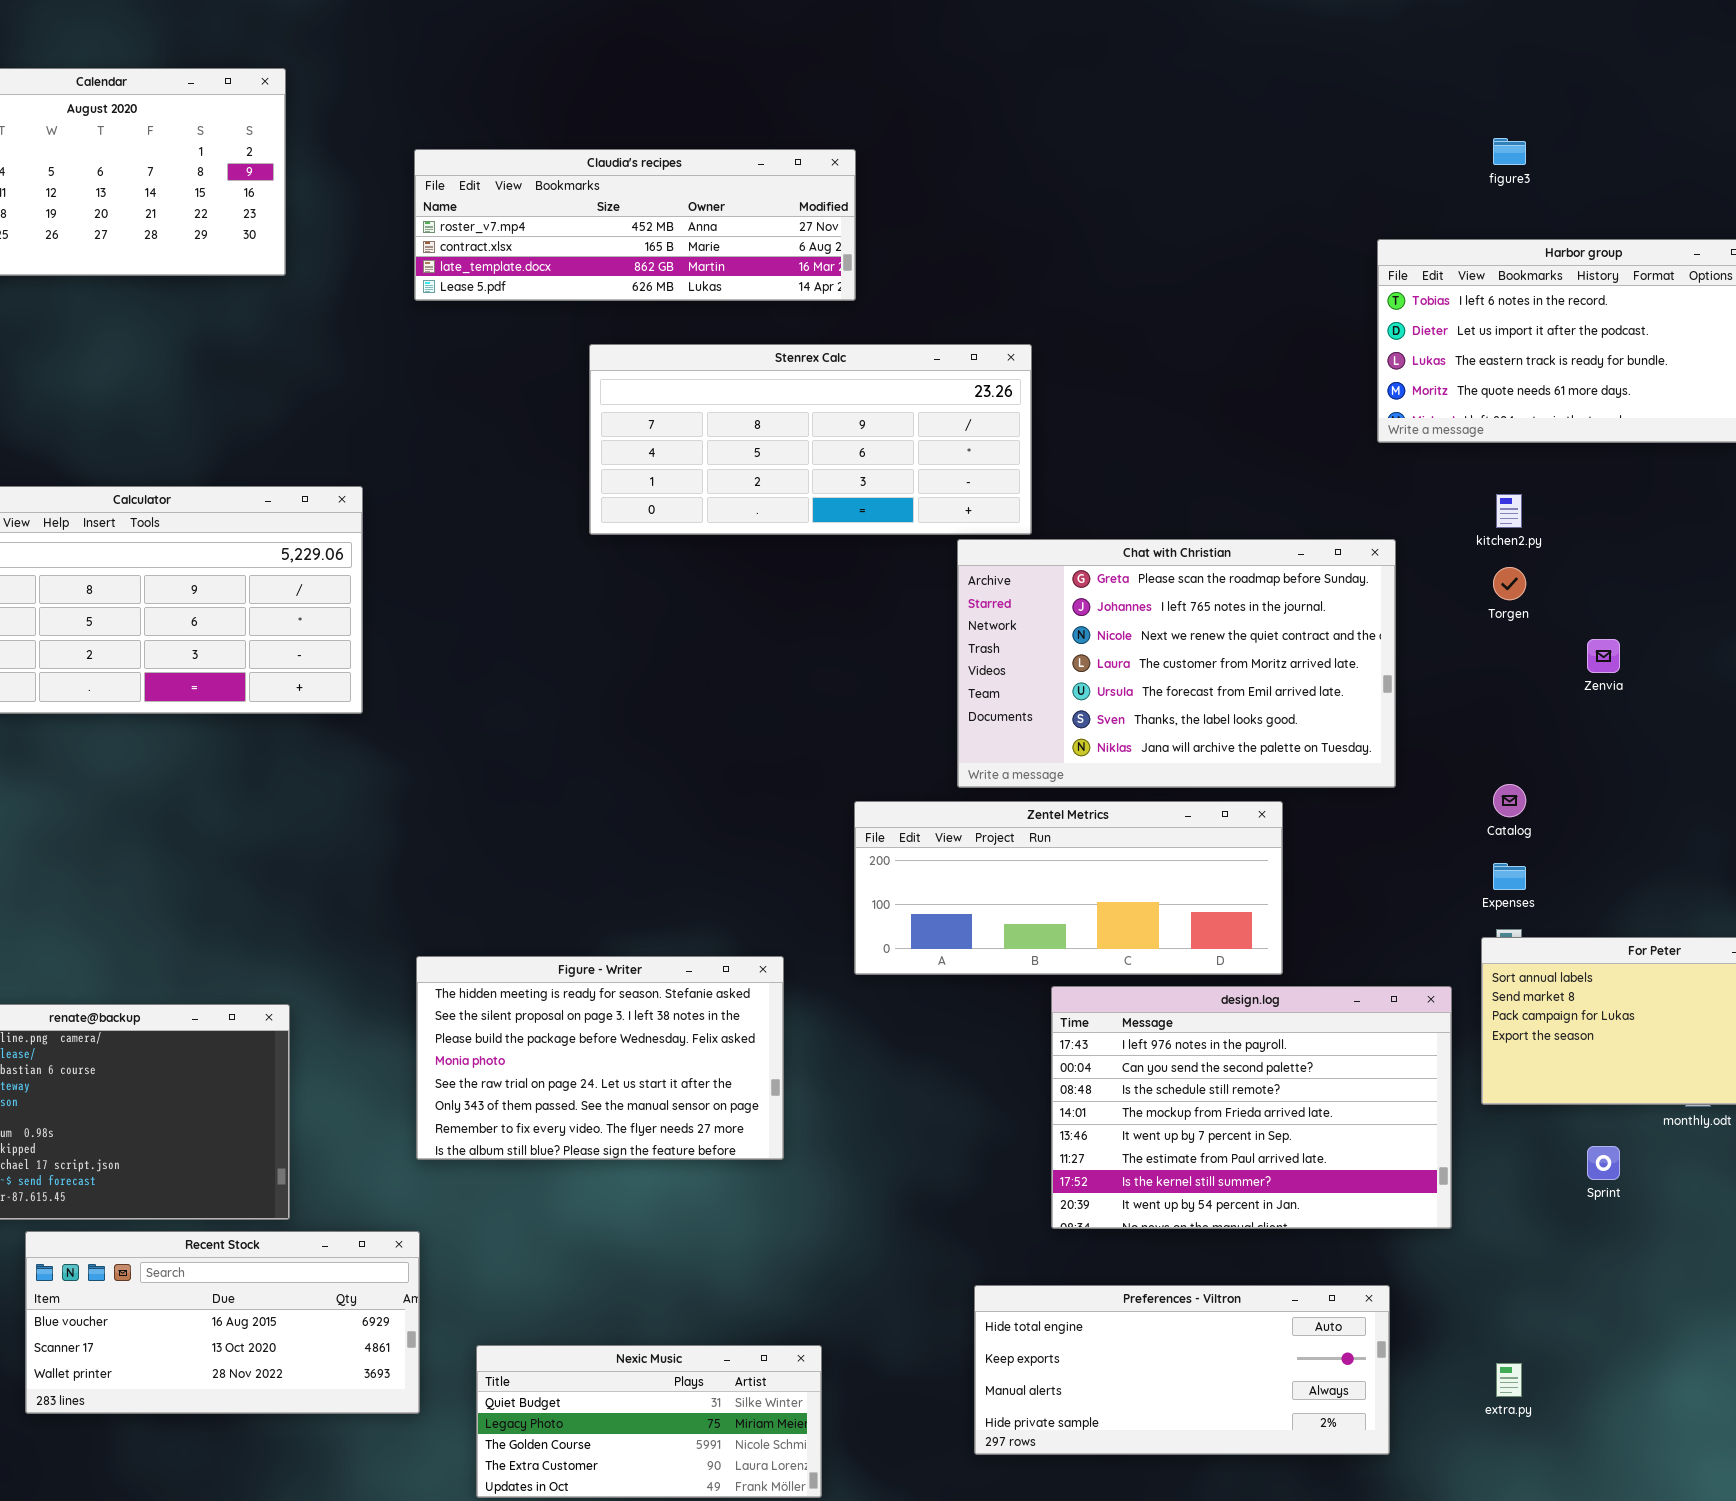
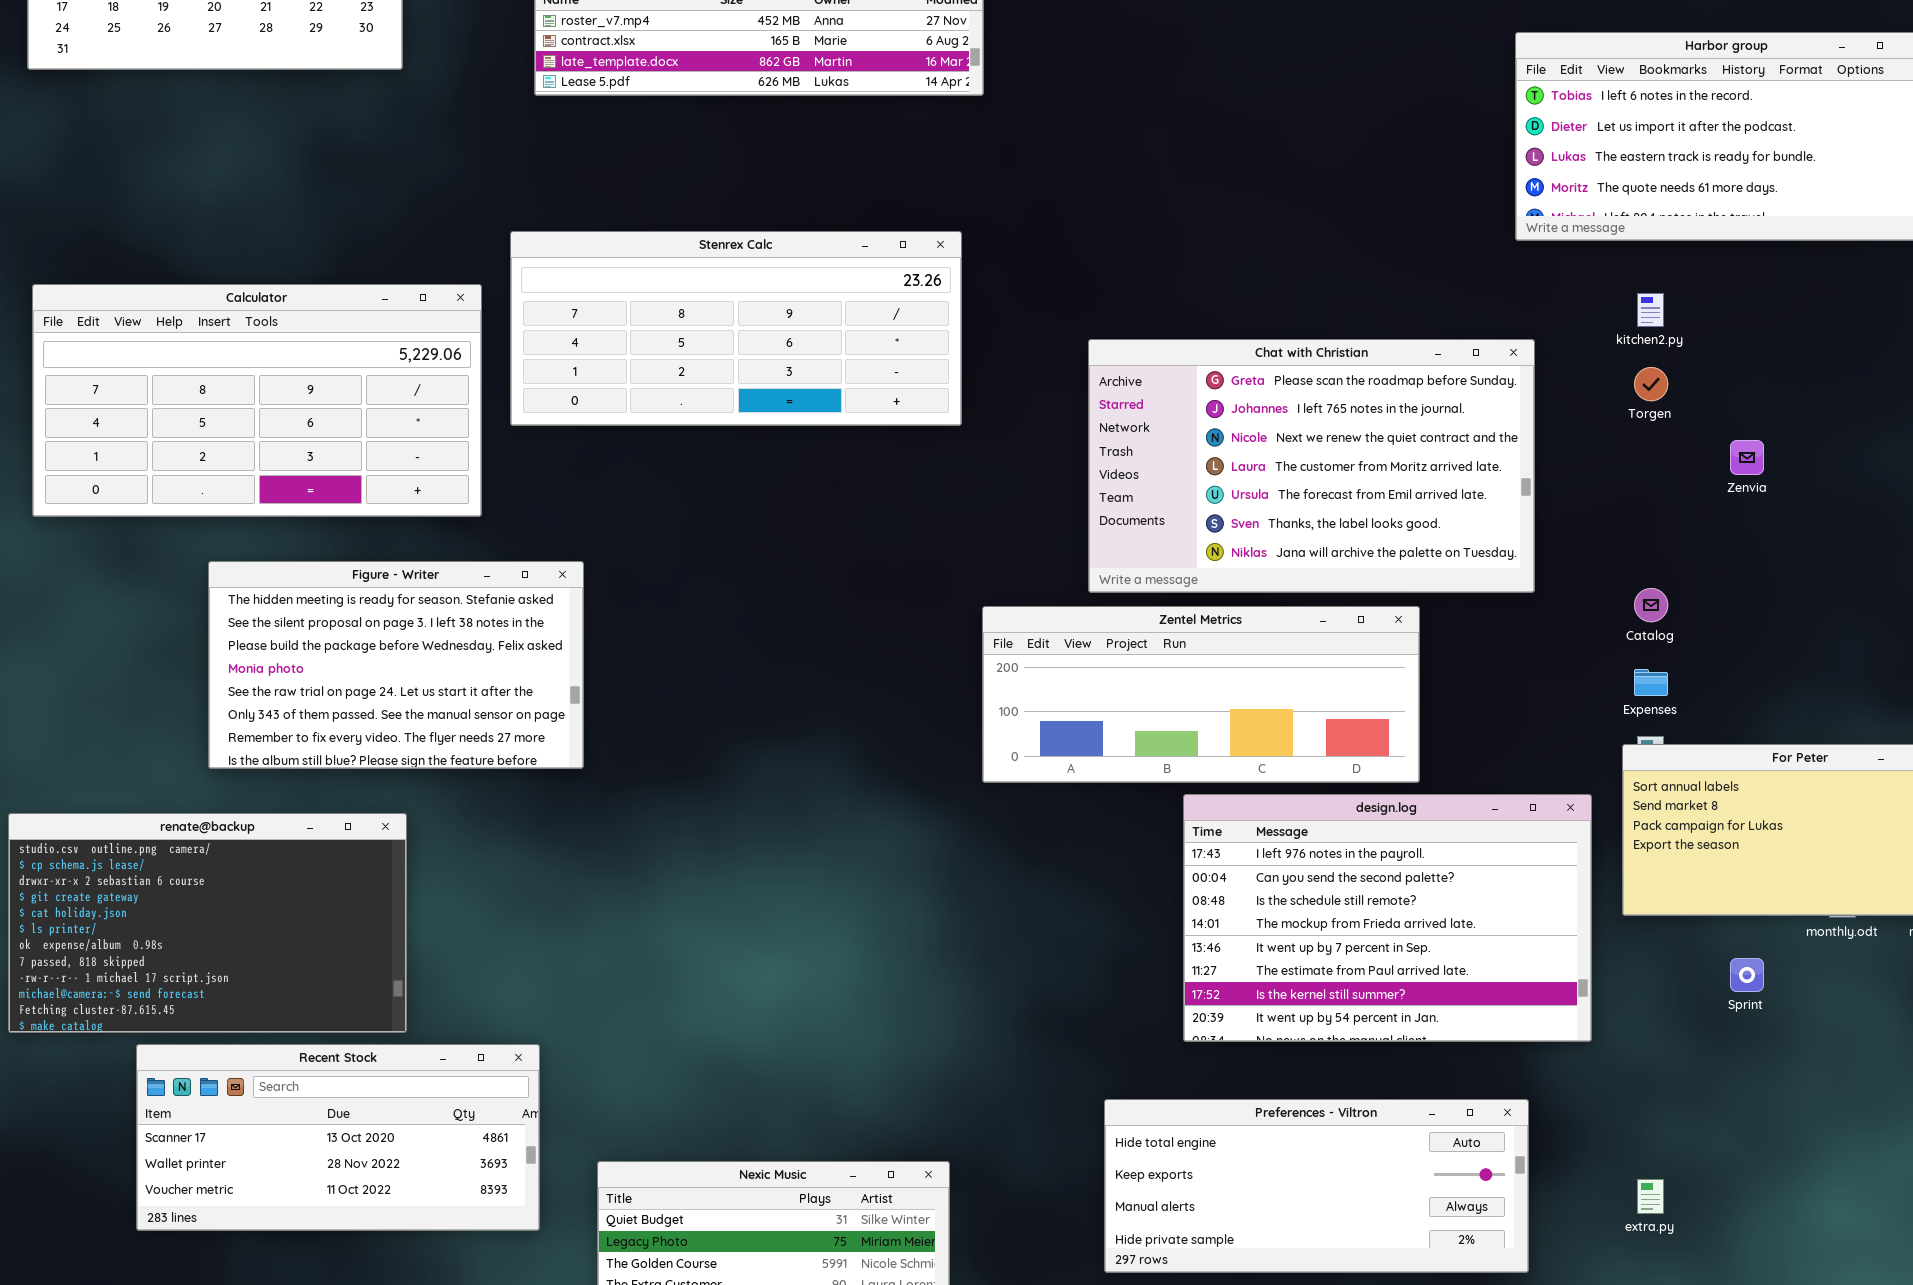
Stenrex Calc: [589,344,1032,535] -> [510,231,962,426], moved
Figure - Writer: [416,956,784,1160] -> [208,561,584,769], moved
Recent Stock: [25,1231,420,1414] -> [136,1044,540,1231], scrolled down 1 row

